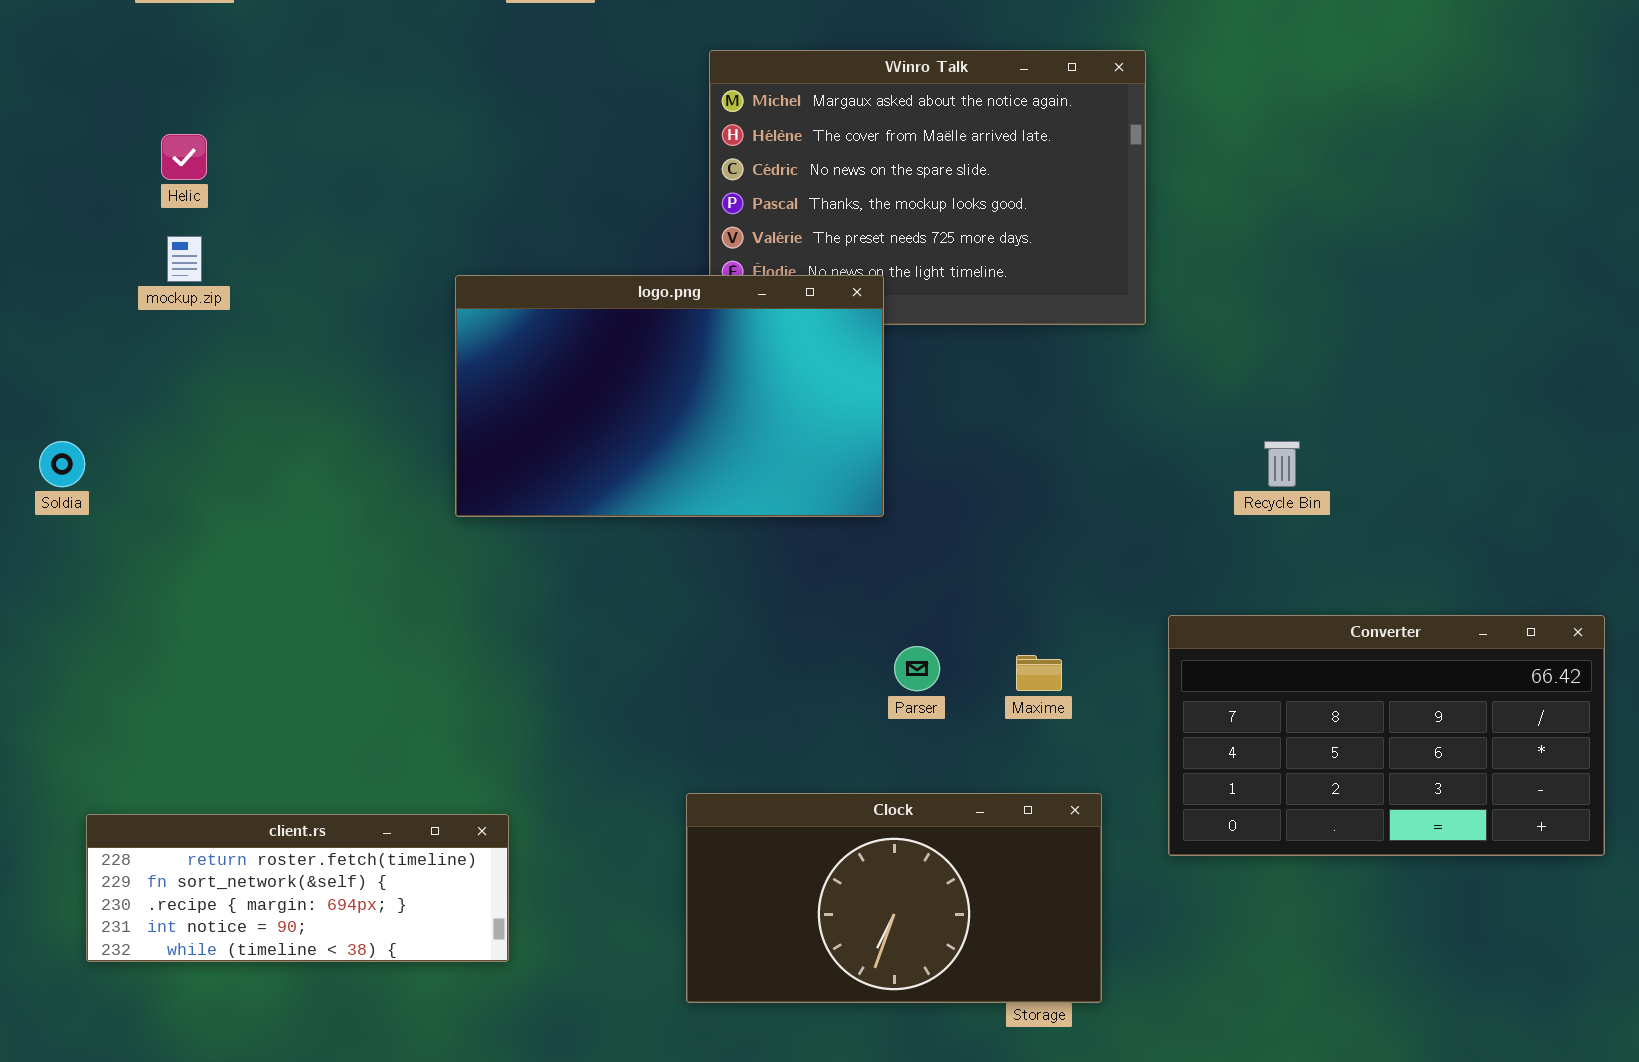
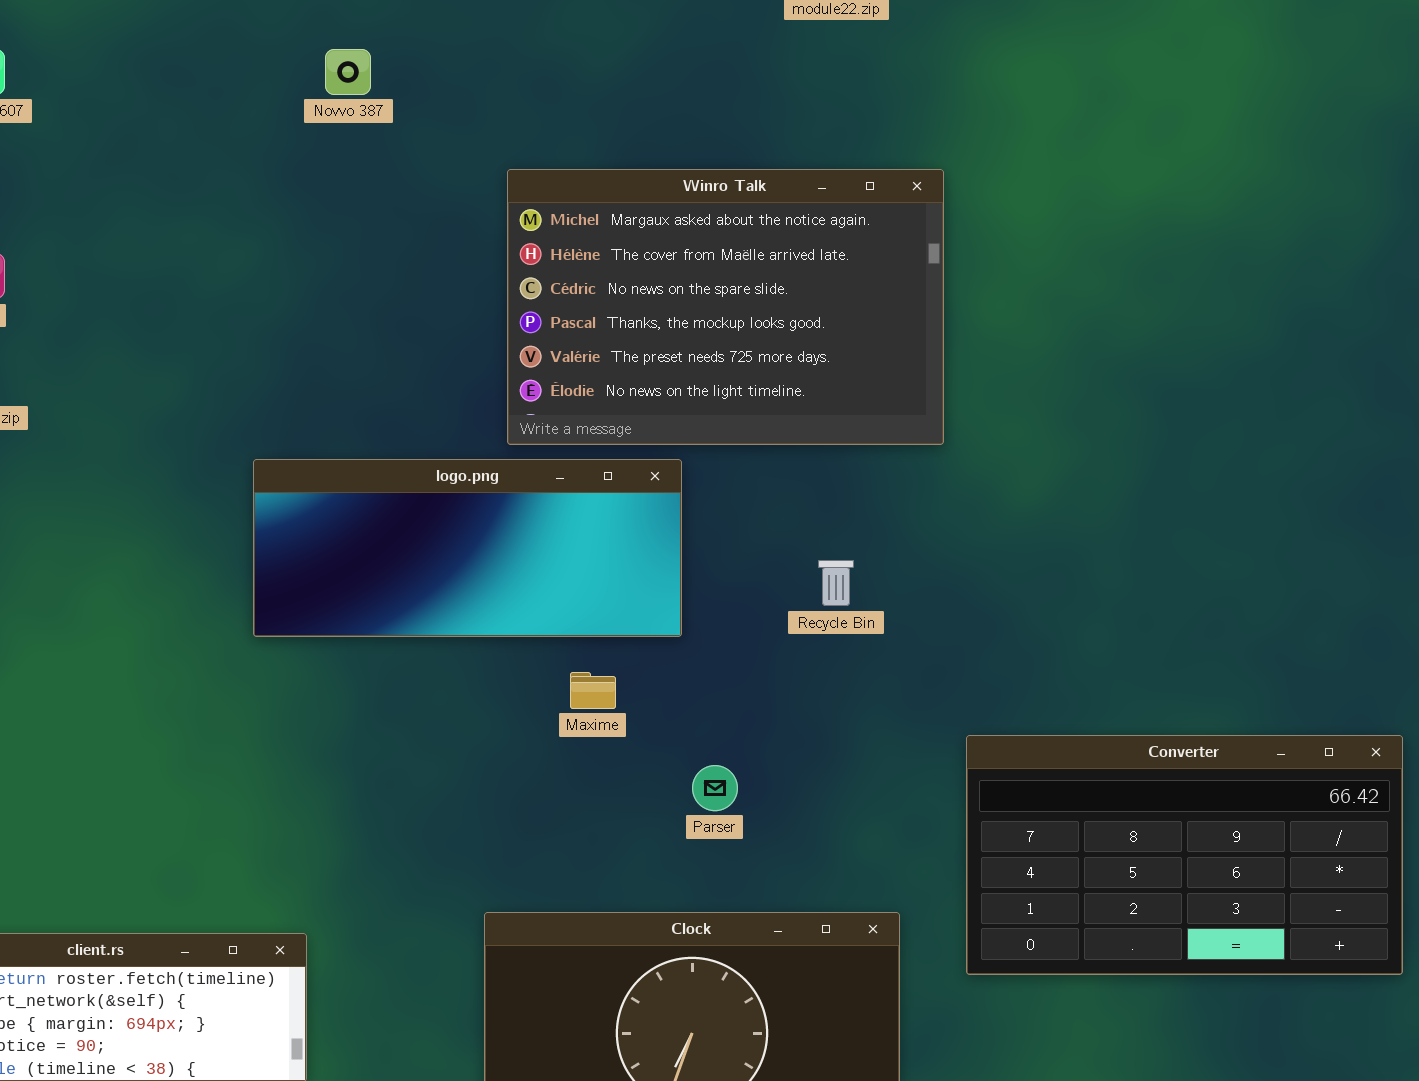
logo.png: [455,275,884,517] -> [253,459,682,637], resized
Recycle Bin: [1264,441,1300,487] -> [818,560,854,606], moved
Maxime: [1016,655,1062,691] -> [570,672,616,709], moved

